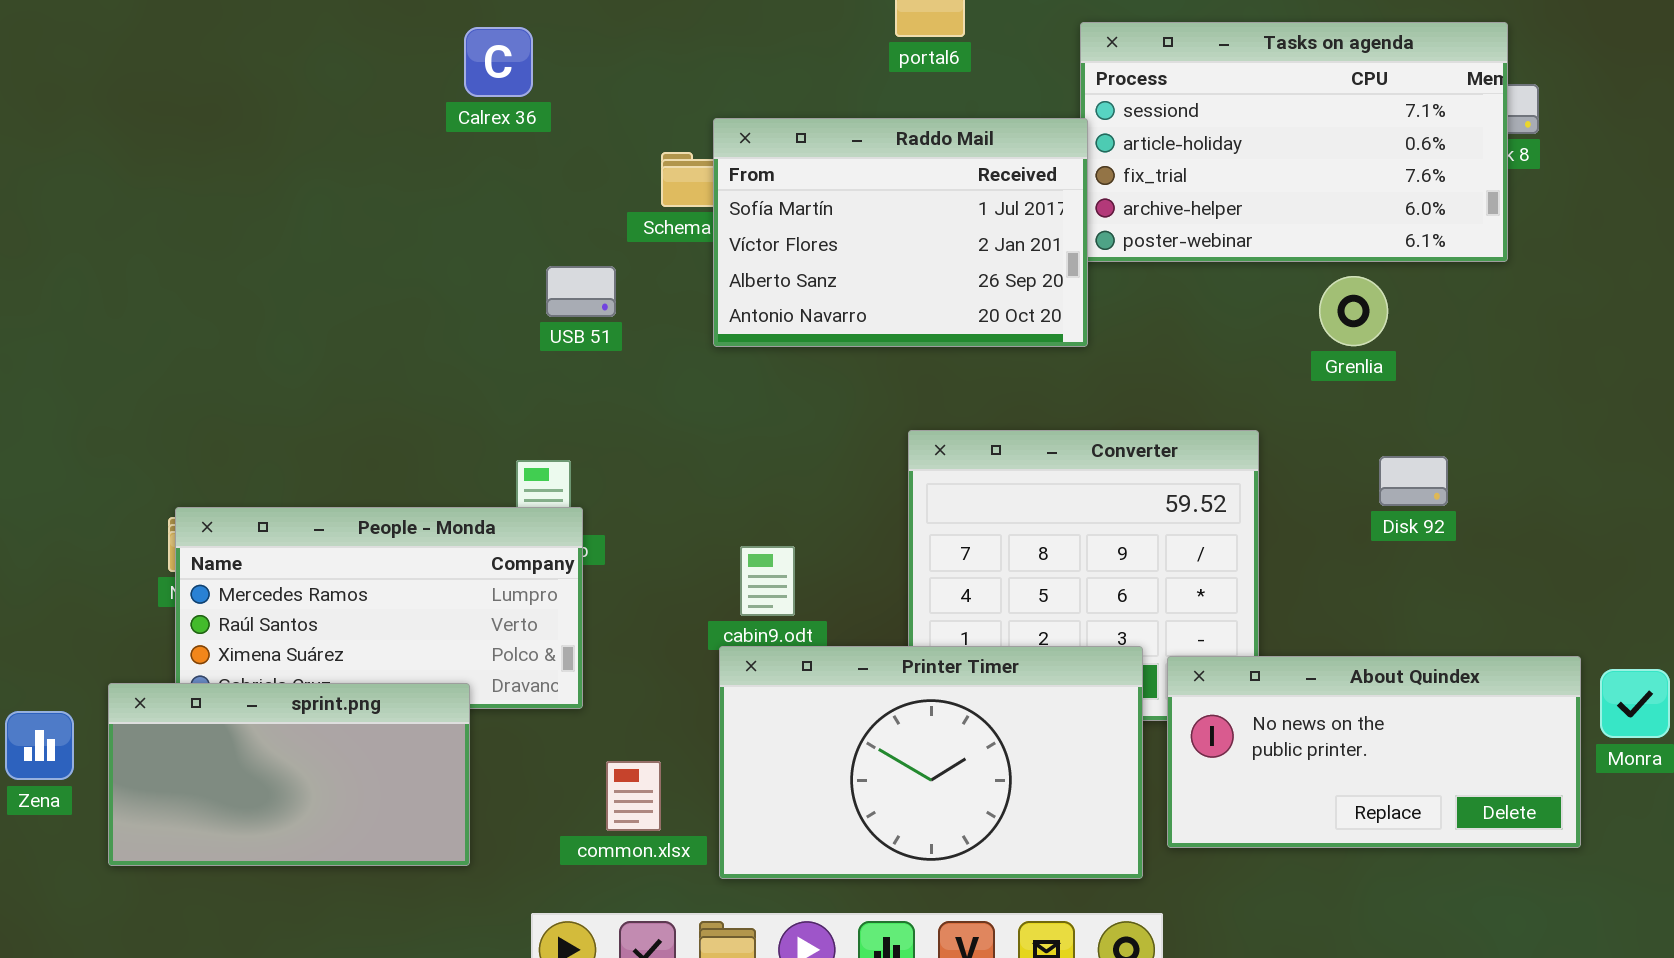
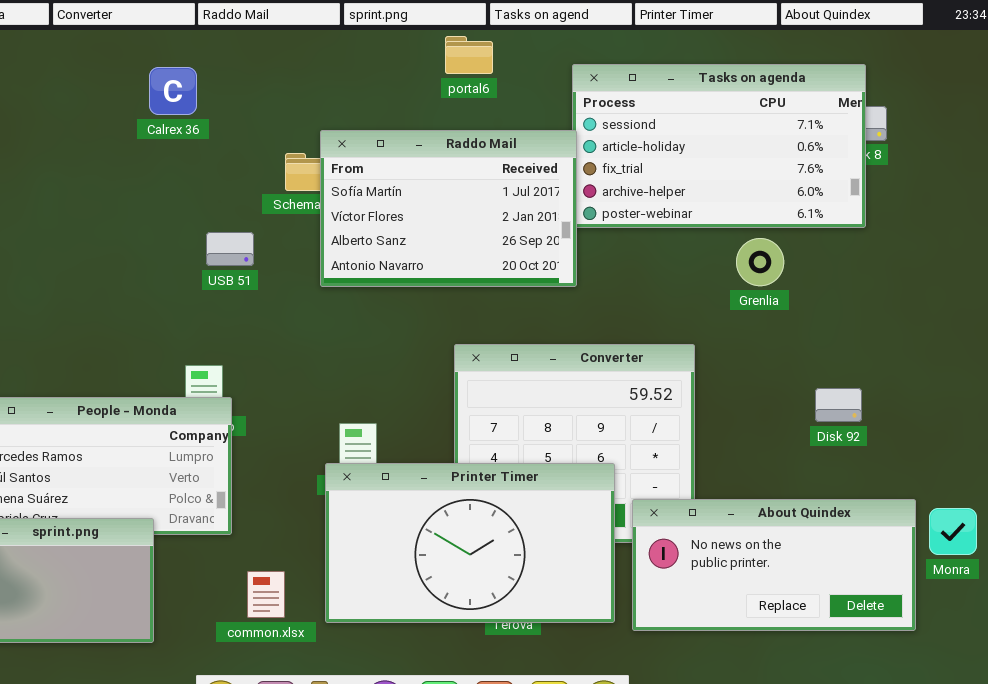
Disk 92: [1379,456,1448,506] -> [815,388,862,422], moved
Printer Timer: [719,646,1143,879] -> [325,463,615,623], moved

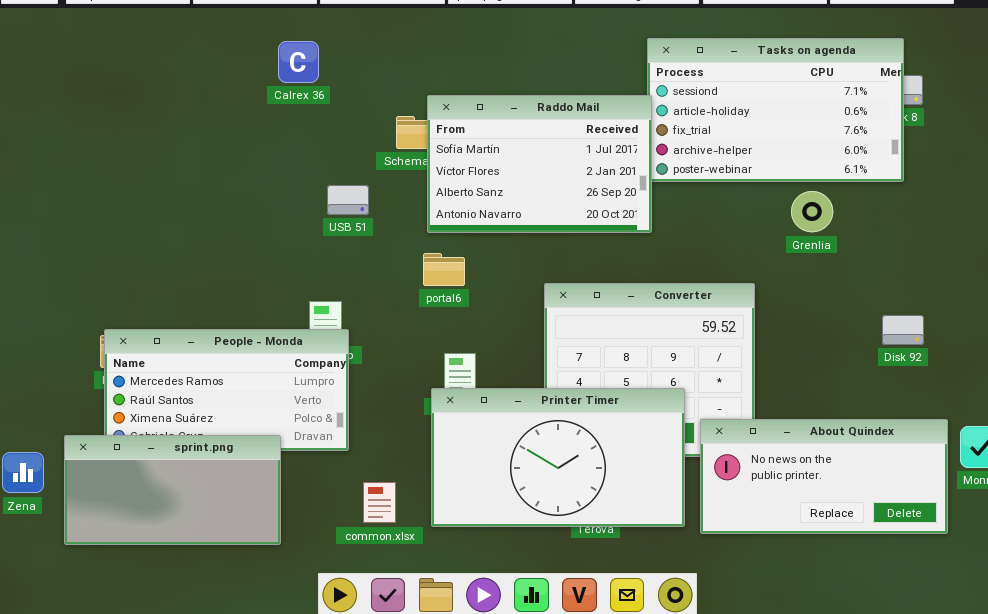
portal6: [445,36,493,74] -> [423,253,465,286], moved
Disk 92: [815,388,862,422] -> [882,315,924,345], moved

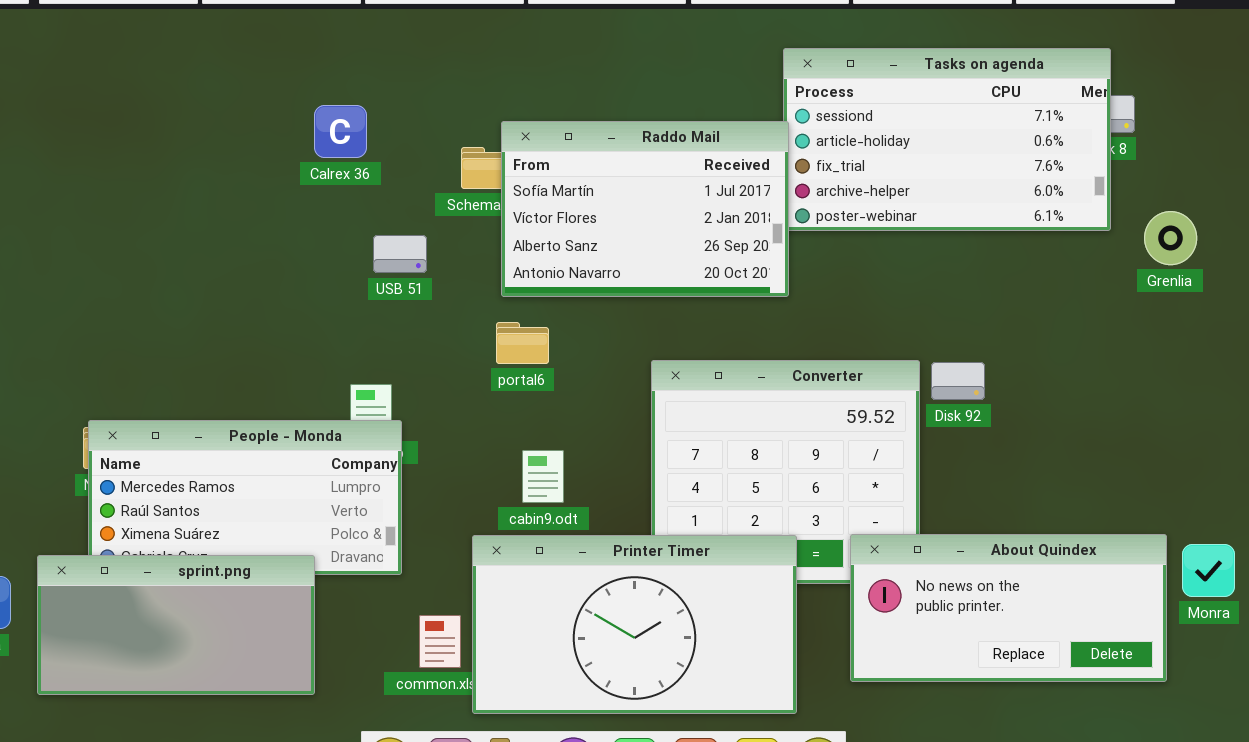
Calrex 36: [278,41,319,83] -> [314,105,367,158], moved
Grenlia: [791,191,833,232] -> [1144,211,1197,265], moved
Disk 92: [882,315,924,345] -> [931,362,985,400], moved
Printer Timer: [431,388,685,527] -> [472,535,797,714], moved

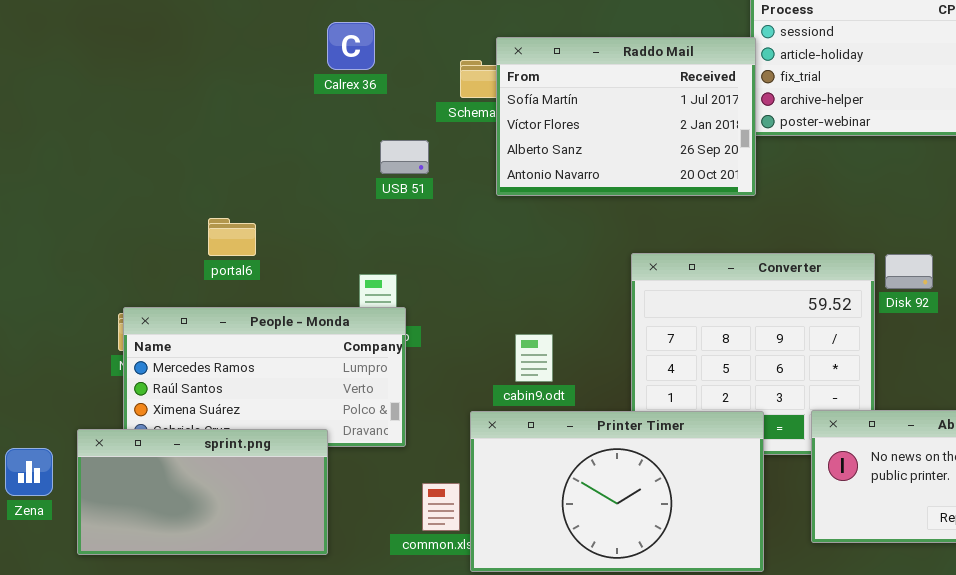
portal6: [496,322,549,364] -> [208,218,256,256], moved

